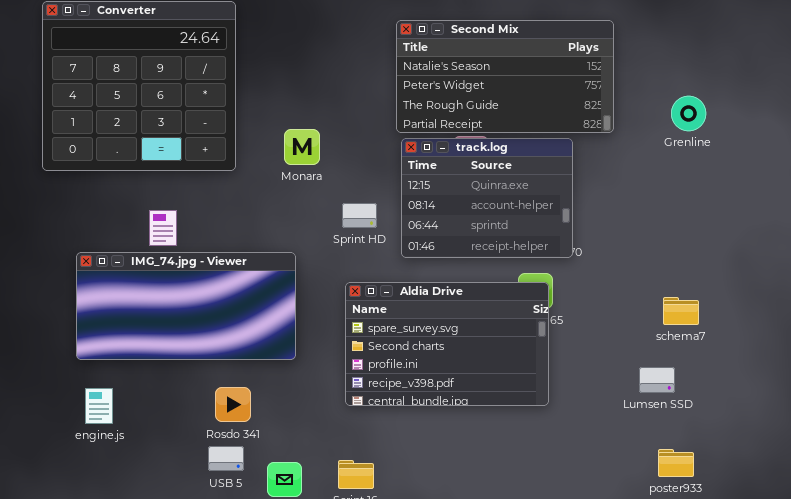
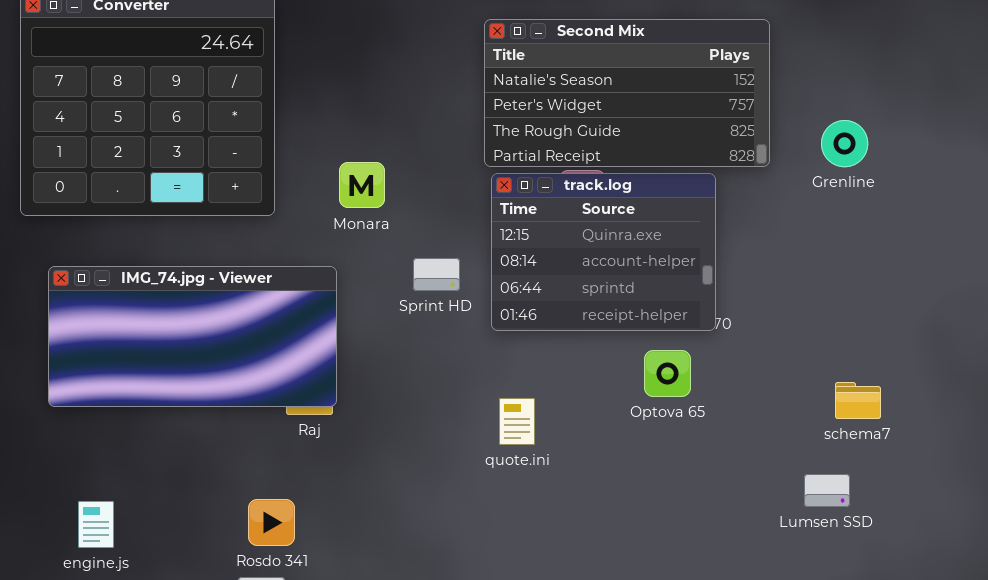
Grenline: [671,96,706,131] -> [821,120,868,167], moved
IMG_74.jpg - Viewer: [76,252,296,360] -> [48,266,337,407], moved
Aldia Drive: [345,282,549,406] -> none, closed

